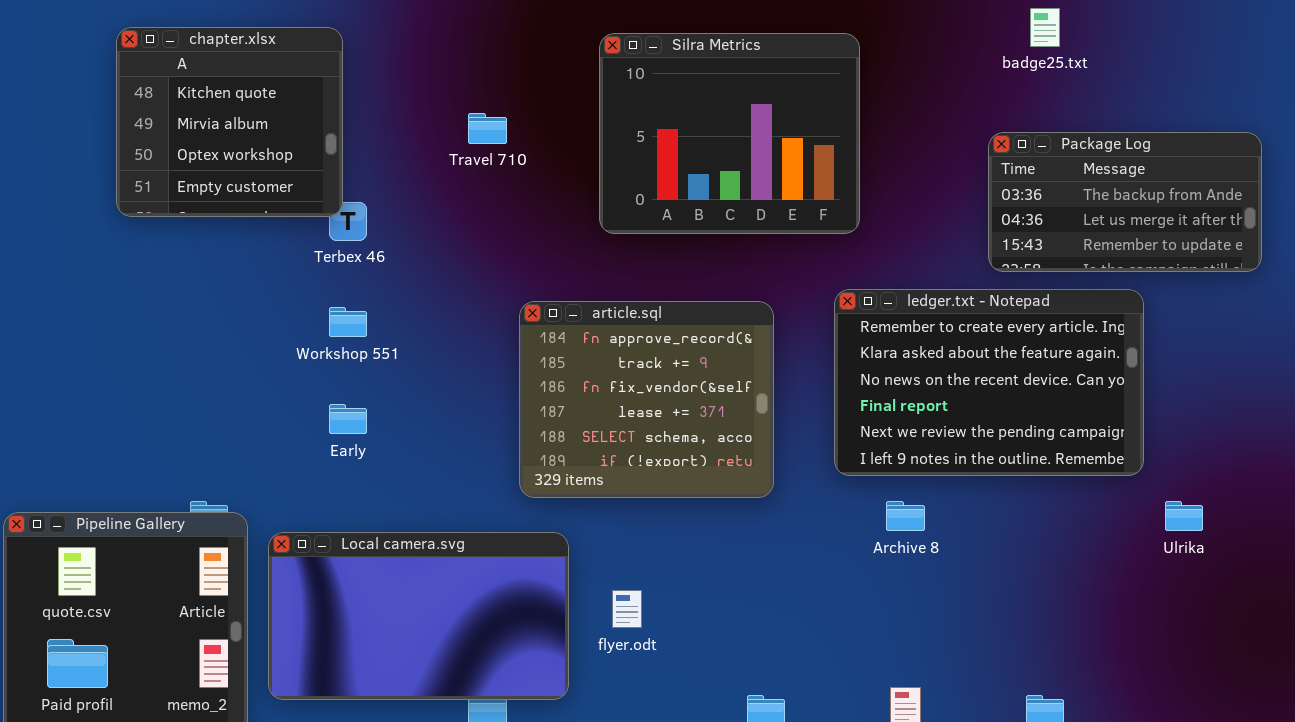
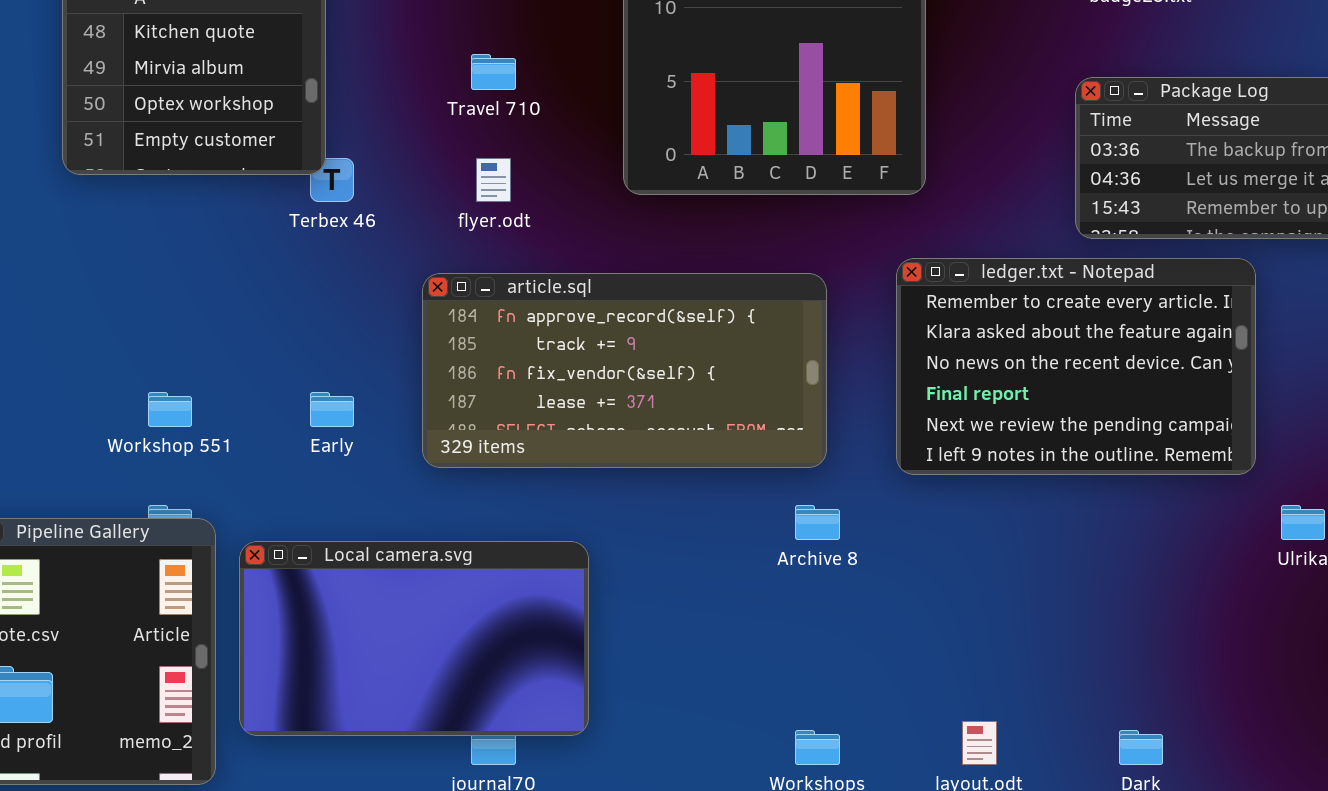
article.sql: [519,301,774,498] -> [422,273,827,468], resized
Workshop 551: [329,307,367,337] -> [148,392,192,427], moved
Archive 8: [886,501,925,531] -> [795,505,840,540], moved
flyer.odt: [612,590,642,628] -> [476,158,511,202], moved

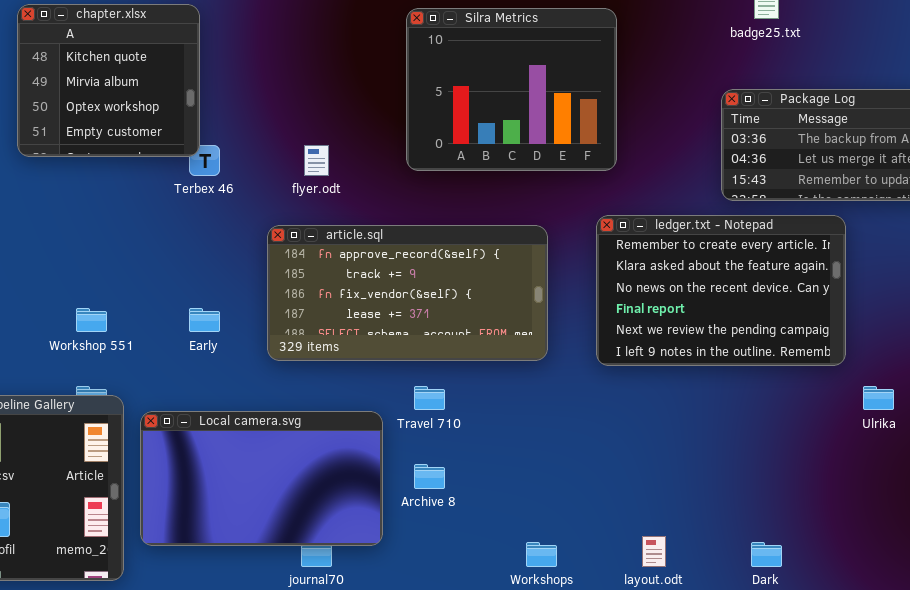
Travel 710: [471,54,516,90] -> [414,386,445,410], moved
Archive 8: [795,505,840,540] -> [414,464,445,489], moved

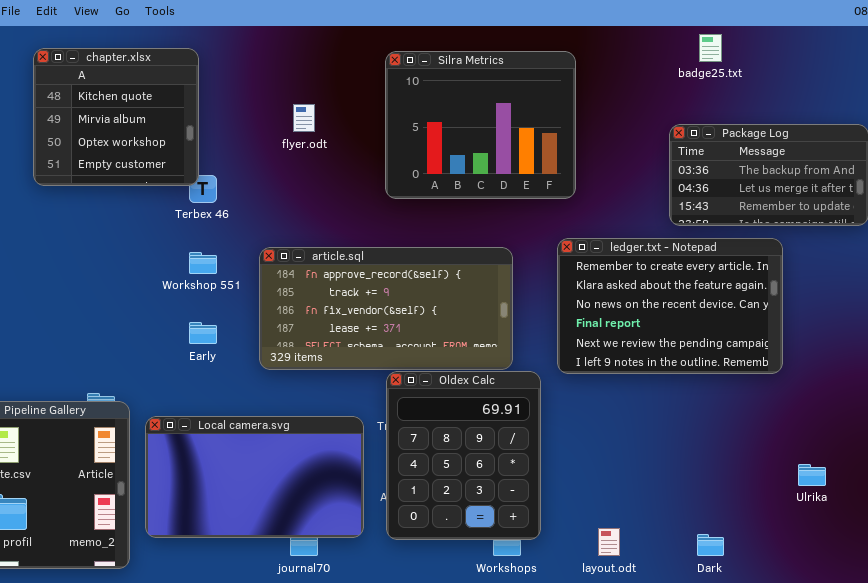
flyer.odt: [304,145,329,176] -> [293,104,315,132], moved
Workshop 551: [76,308,107,332] -> [189,252,217,274], moved
Oldex Calc: none -> [386,371,541,540], opened
Ulrika: [863,386,894,410] -> [798,464,826,486], moved

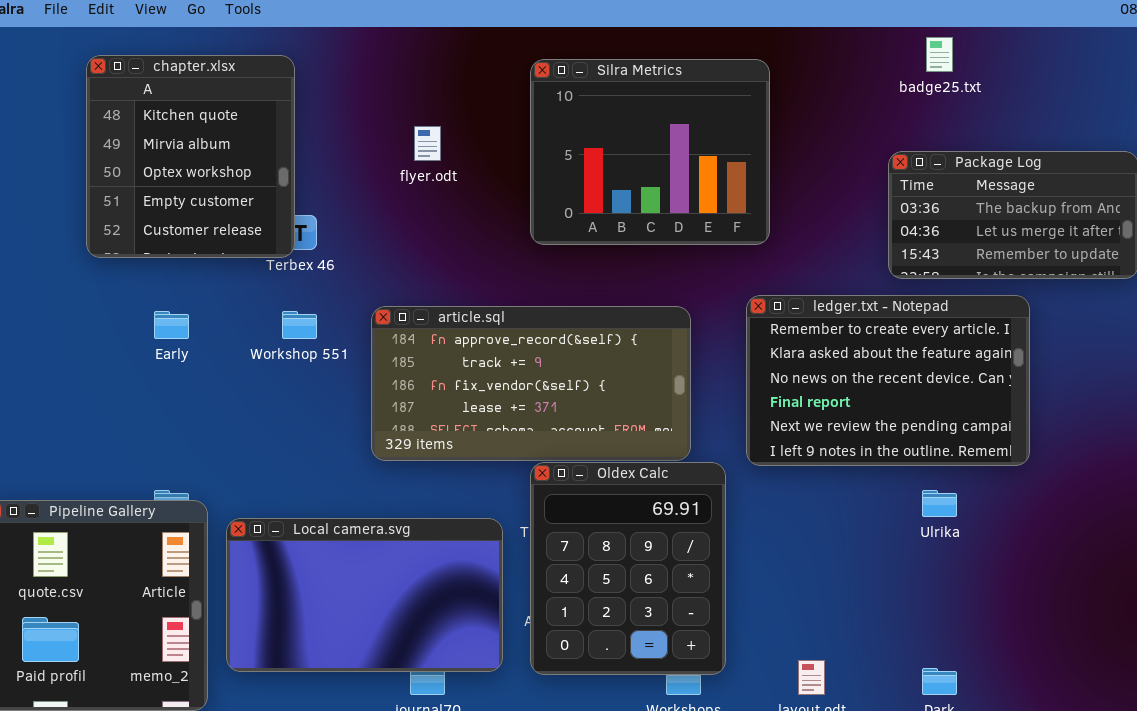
chapter.xlsx: [33,48,199,186] -> [86,55,295,258], resized
Early: [189,322,217,344] -> [154,311,189,339], moved
Ulrika: [798,464,826,486] -> [922,490,957,517], moved

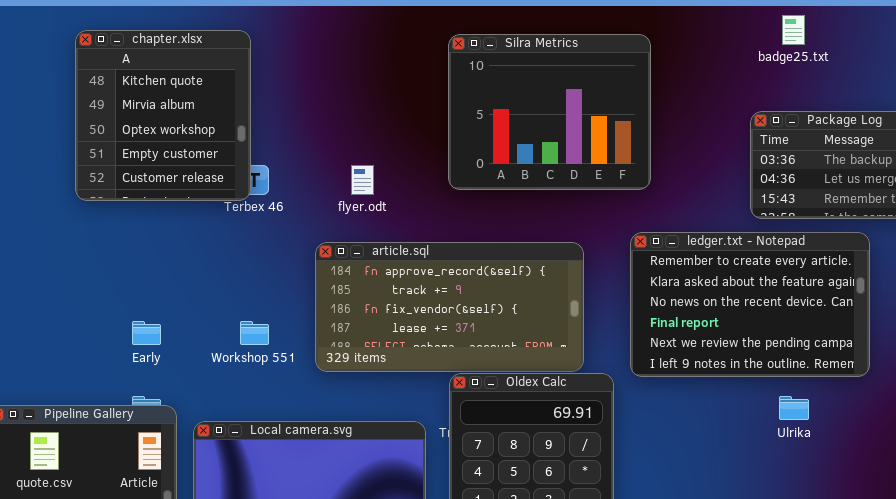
flyer.odt: [414,126,441,161] -> [351,165,374,195], moved
Early: [154,311,189,339] -> [132,321,161,345], moved
Workshop 551: [282,311,317,339] -> [240,321,269,345], moved

